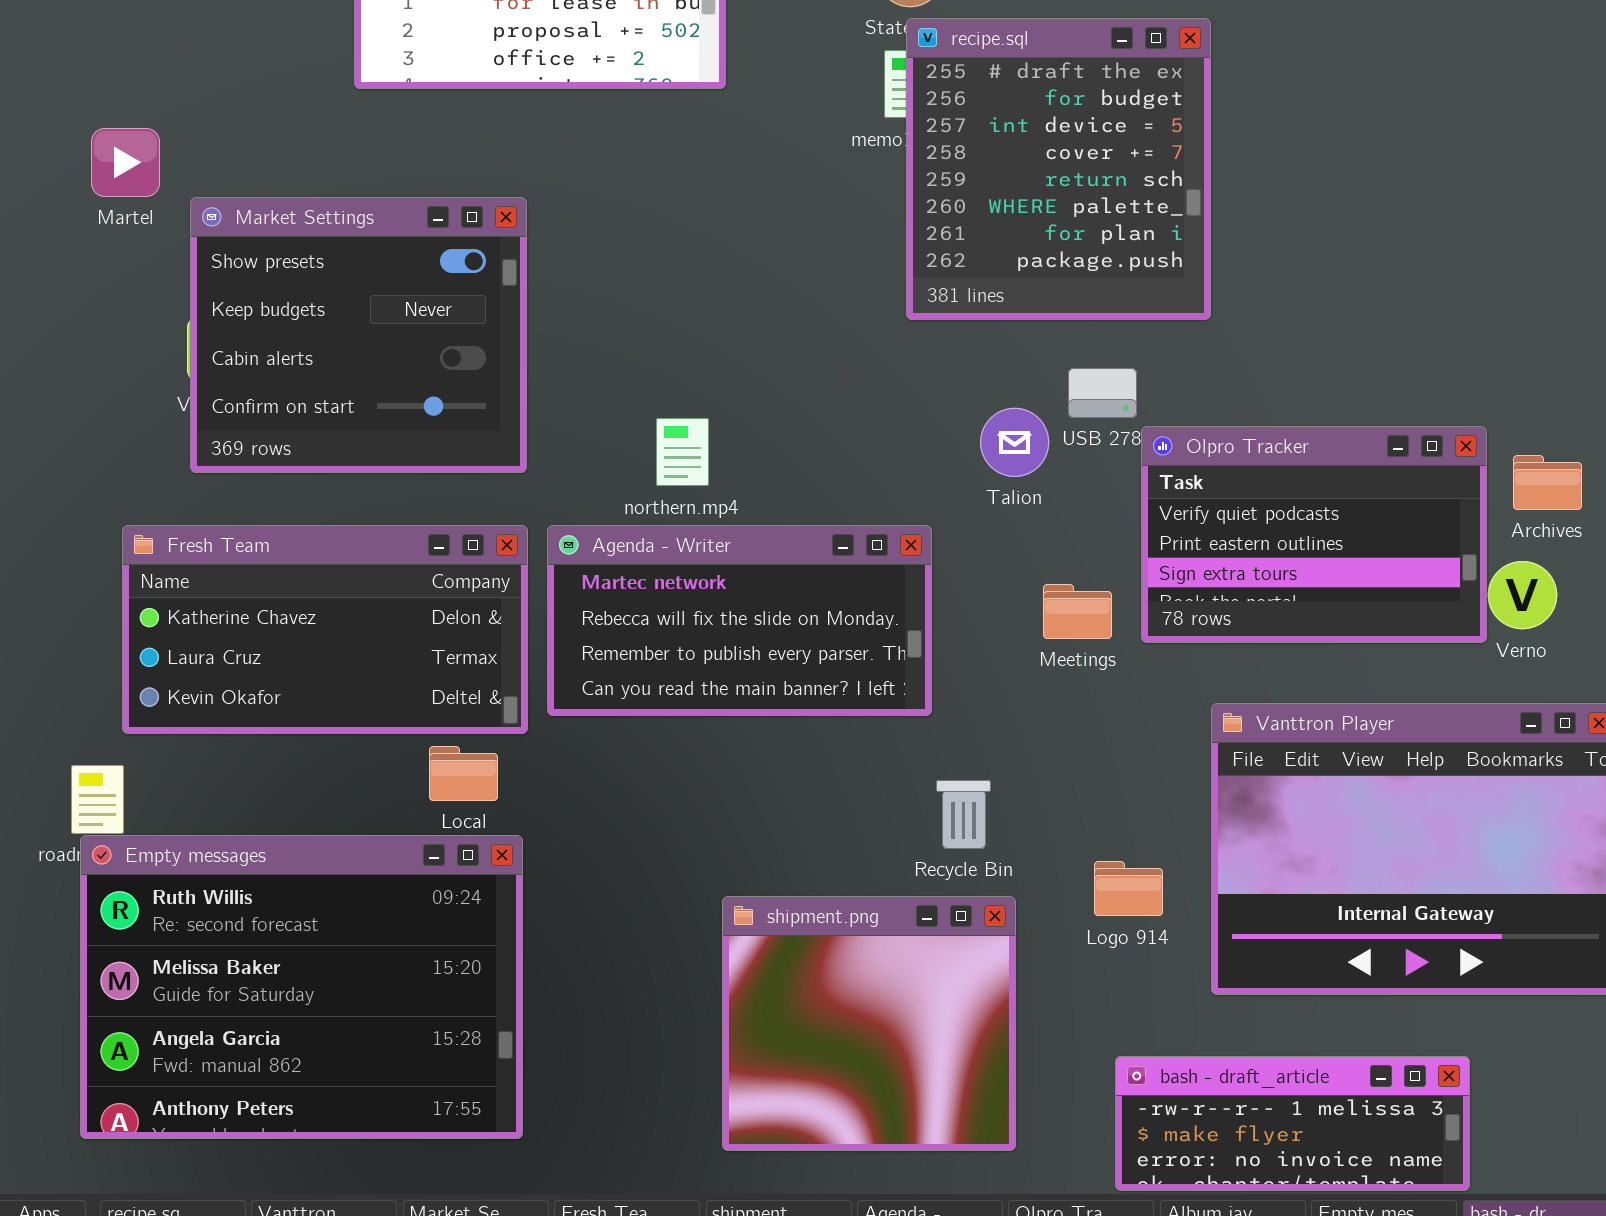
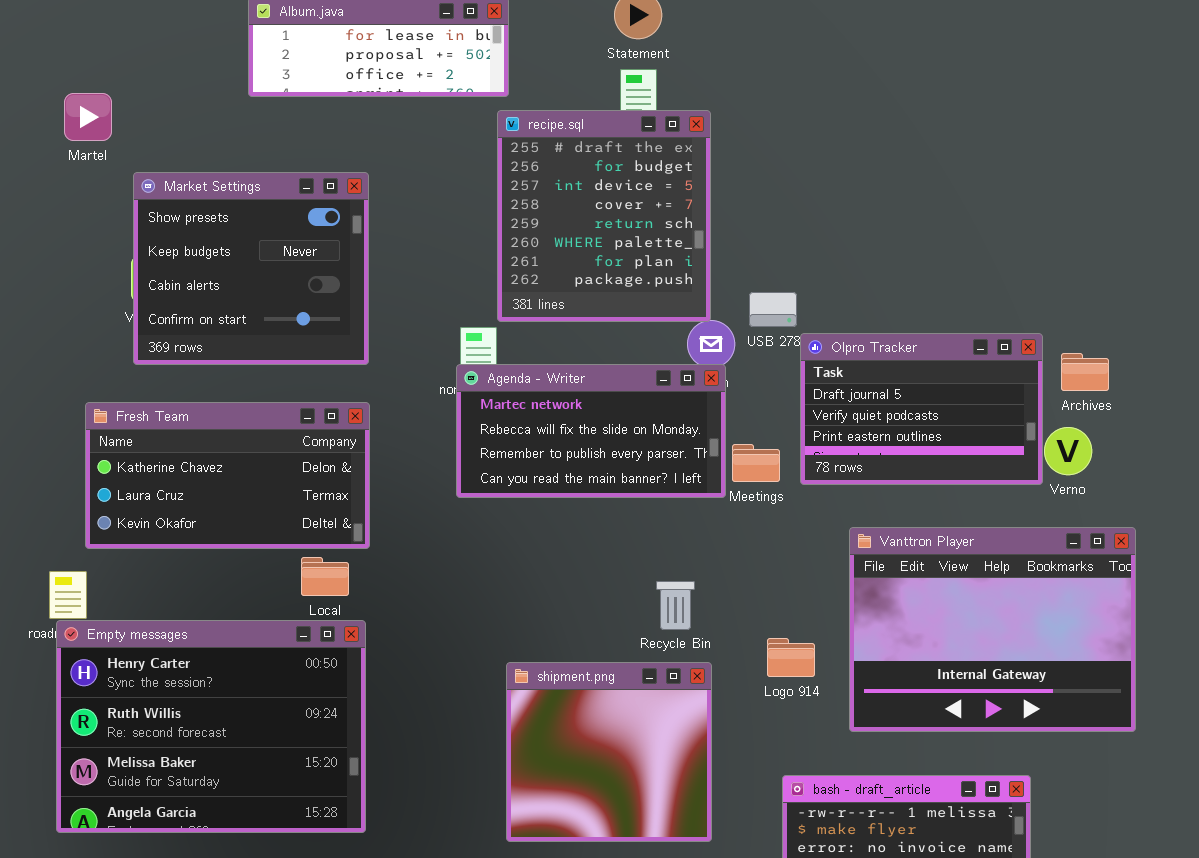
recipe.sql: [906,18,1211,320] -> [497,110,711,322], moved
Martel: [91,128,160,197] -> [64,93,112,141], moved
Olpro Tracker: [1141,426,1487,643] -> [800,333,1043,485], scrolled up 1 row
Agenda - Writer: [547,525,932,716] -> [456,364,726,498], moved
Empty messages: [80,835,523,1139] -> [56,620,366,833], scrolled up 1 row

